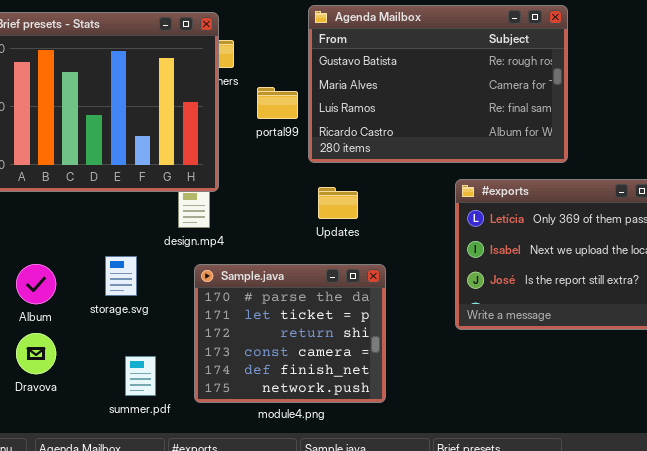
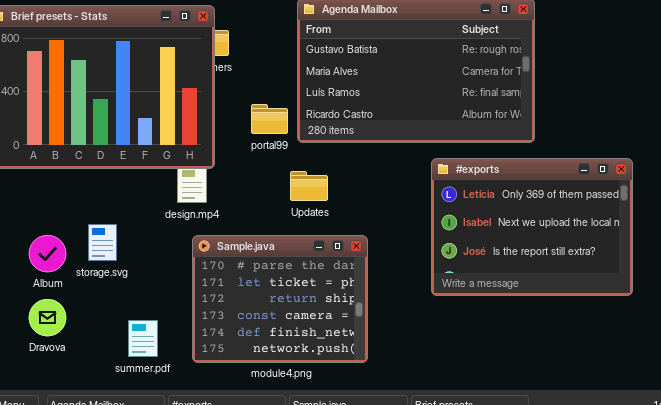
portal99: [257,87,298,119] -> [251,104,288,134], moved
Updates: [318,187,358,219] -> [290,171,328,201], moved
storage.svg: [105,256,137,296] -> [88,224,117,261], moved

